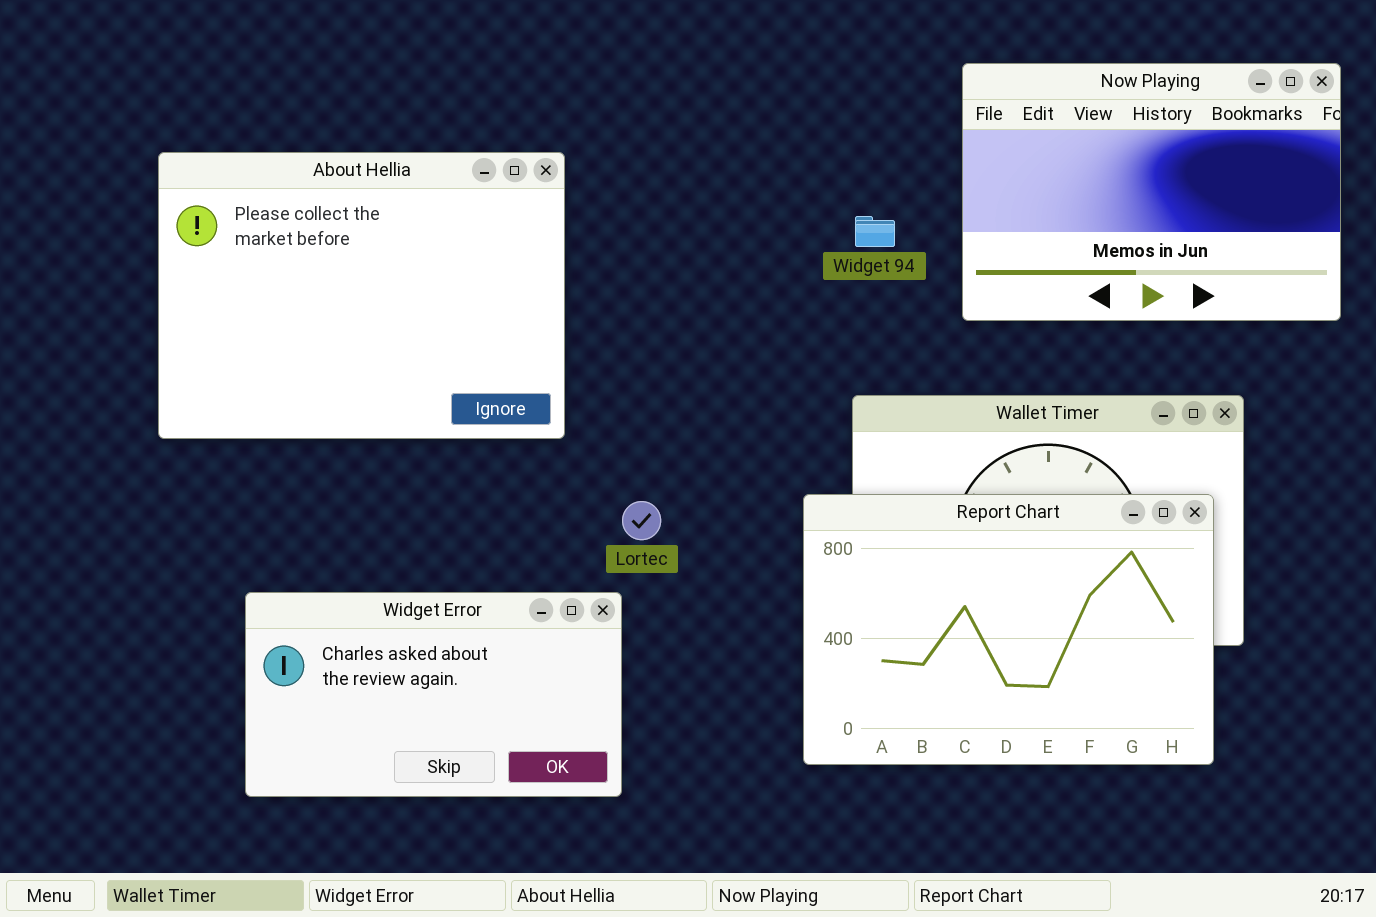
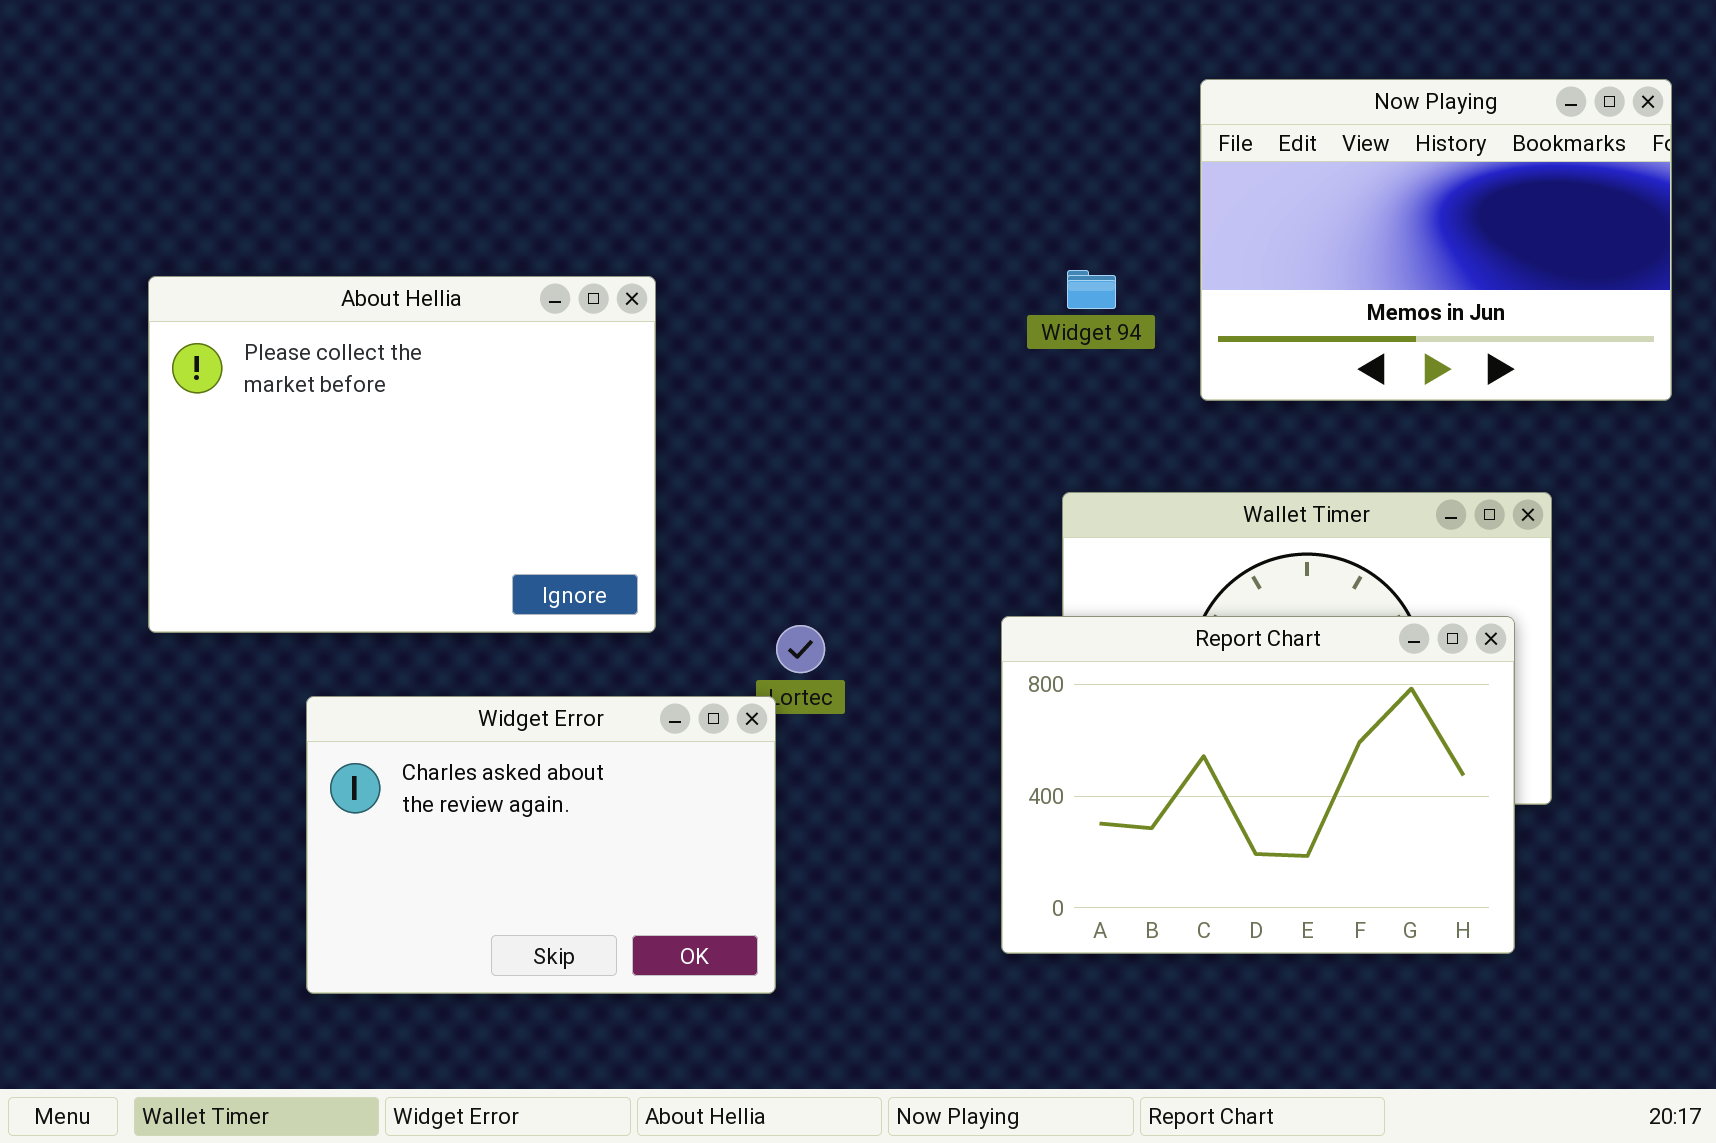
About Hellia: [158,152,565,439] -> [148,276,656,633], moved
Widget Error: [245,592,622,797] -> [306,696,776,994], resized

